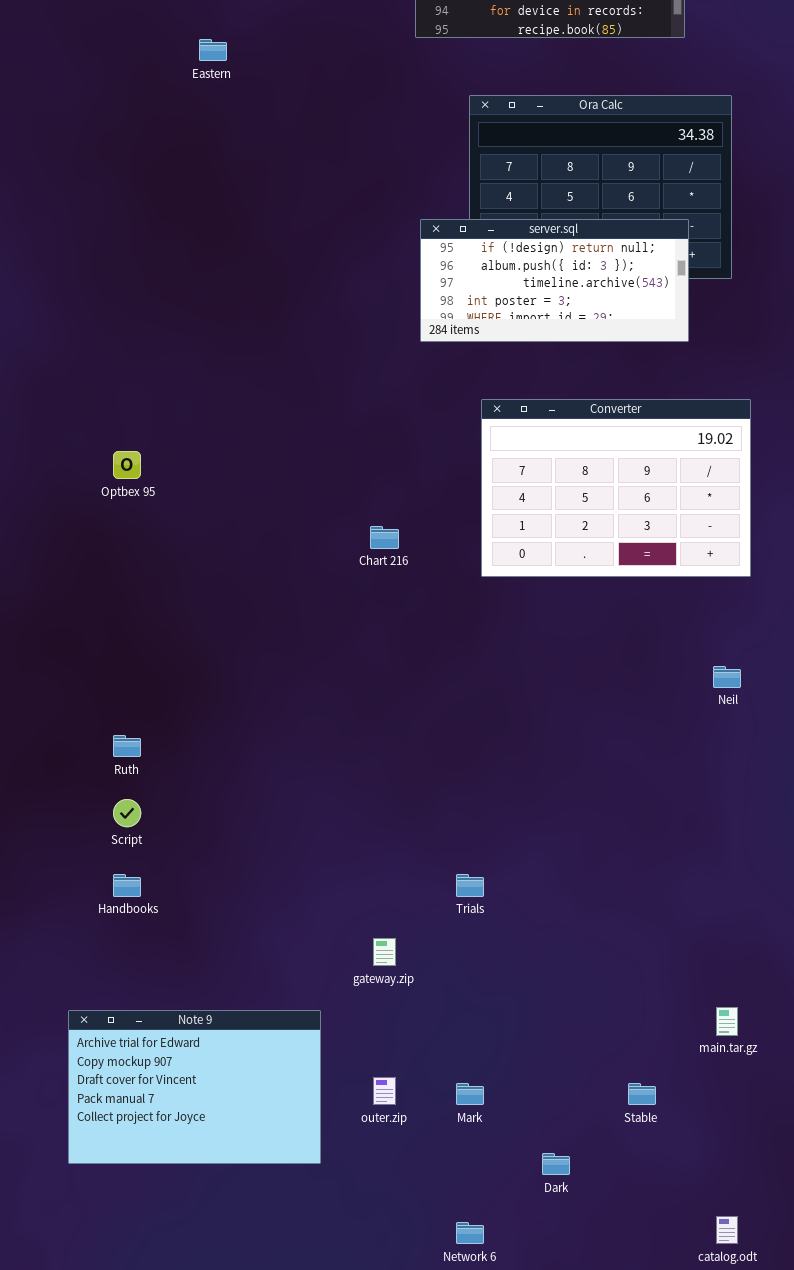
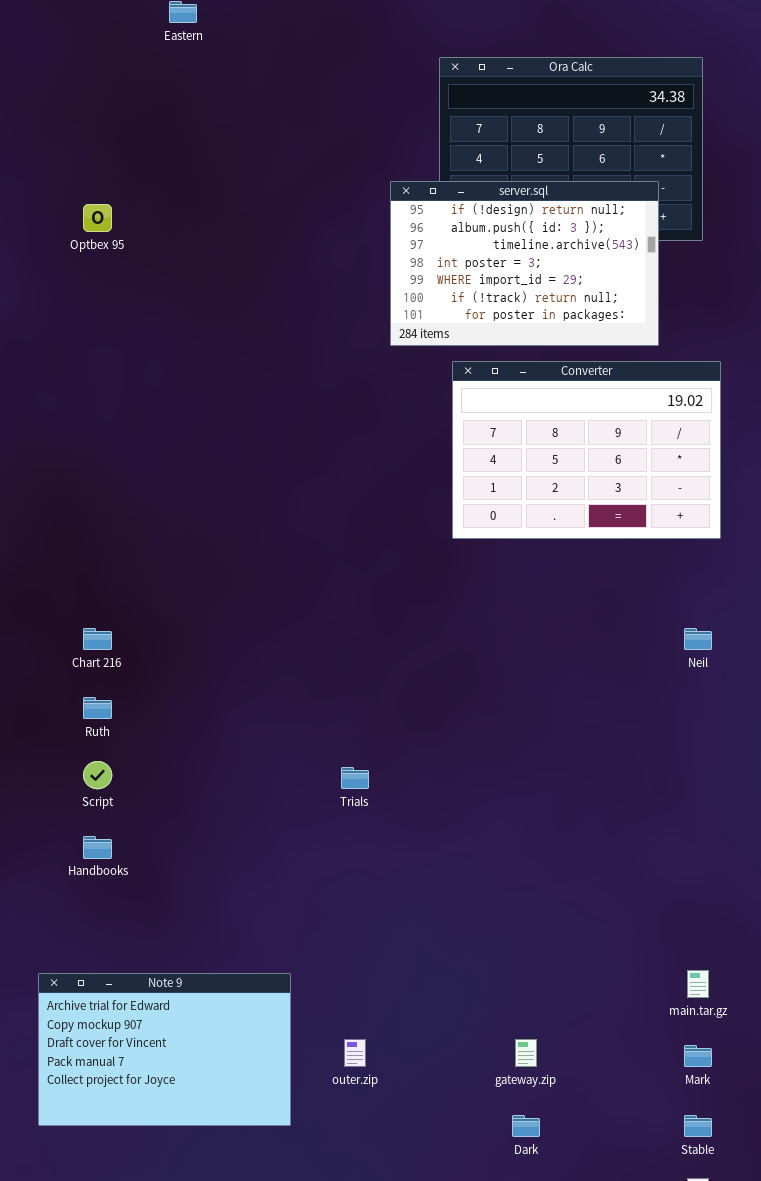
server.sql: [420,219,689,342] -> [390,181,659,346], resized
Optbex 95: [113,451,141,479] -> [83,204,112,232], moved
Chart 216: [370,526,399,549] -> [83,628,112,650], moved
Trials: [456,874,484,897] -> [341,767,369,789], moved
gateway.zip: [373,938,396,966] -> [515,1039,537,1067], moved
Mark: [456,1083,484,1105] -> [684,1045,712,1067], moved
Stable: [628,1083,656,1105] -> [684,1115,712,1137], moved

